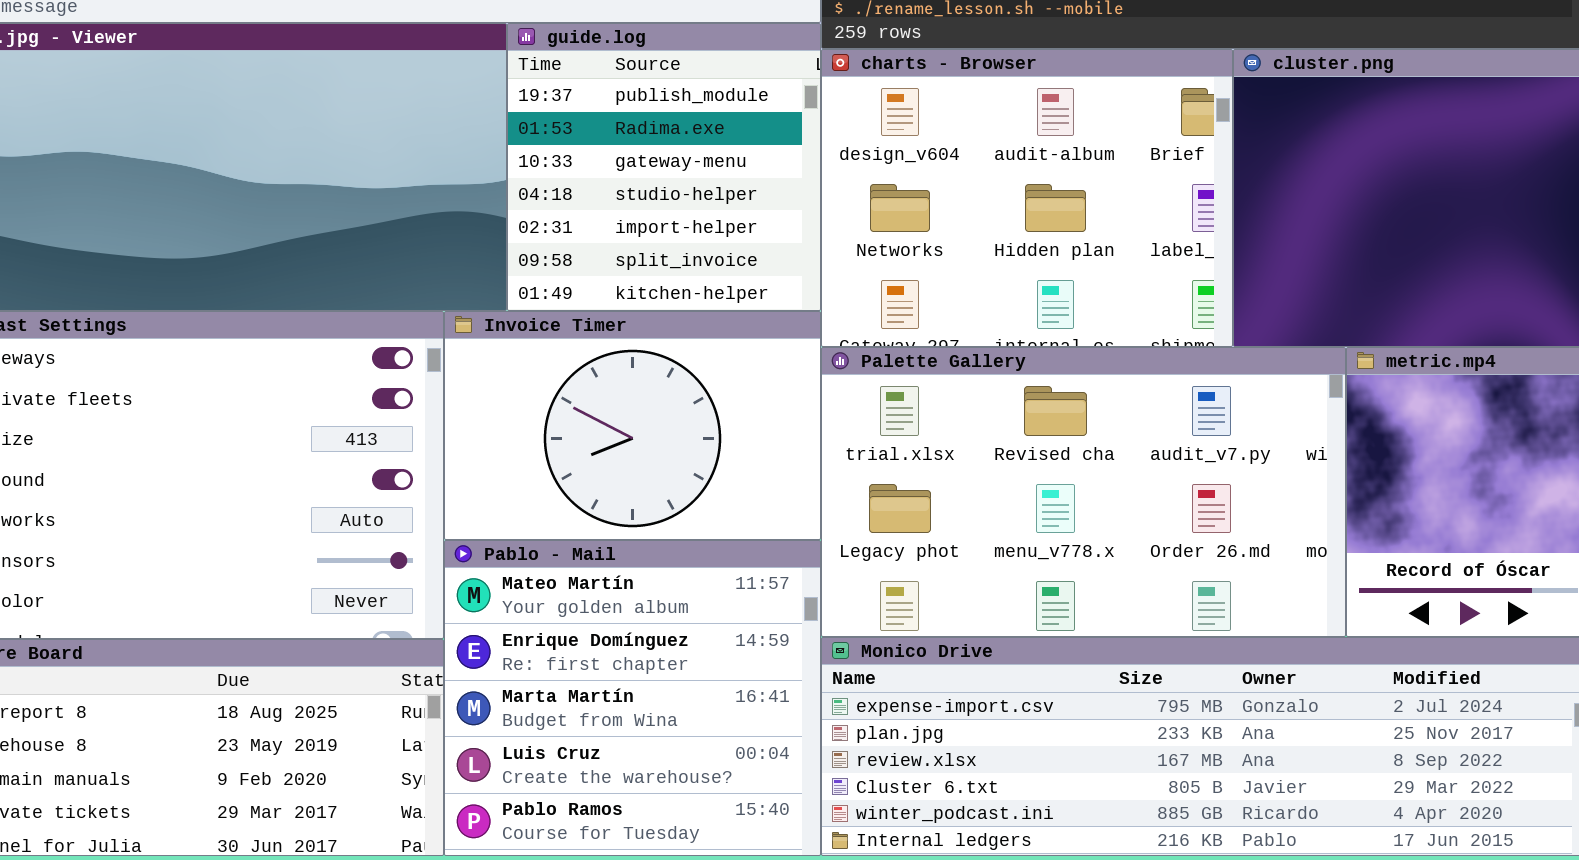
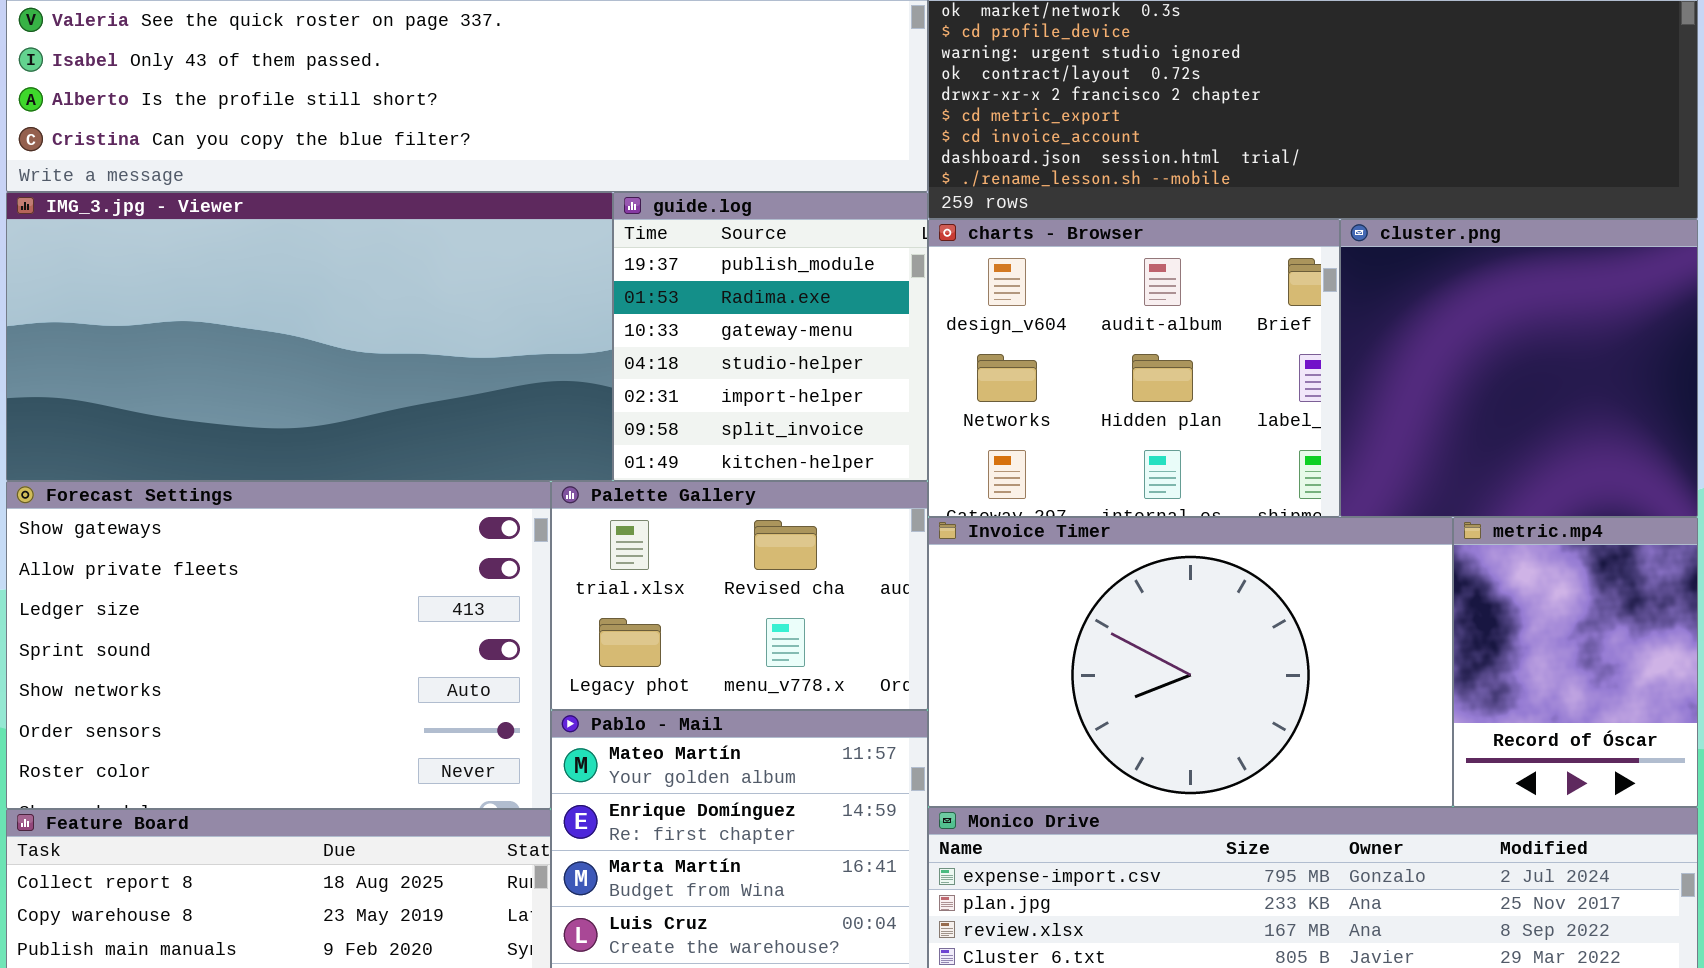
Invoice Timer: [444,311,821,540] -> [928,517,1453,807], moved, resized
Palette Gallery: [821,347,1346,637] -> [551,481,928,710], moved, resized

